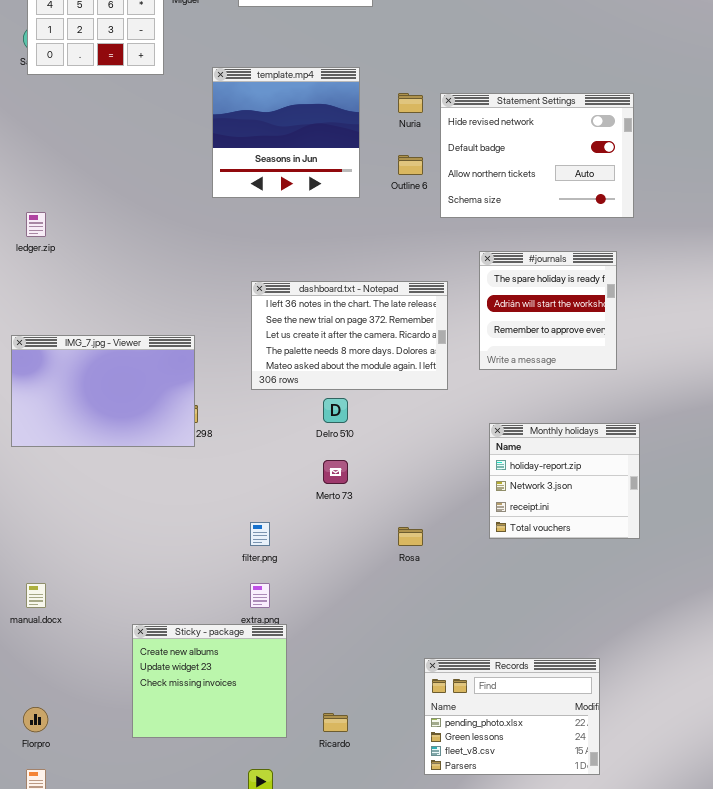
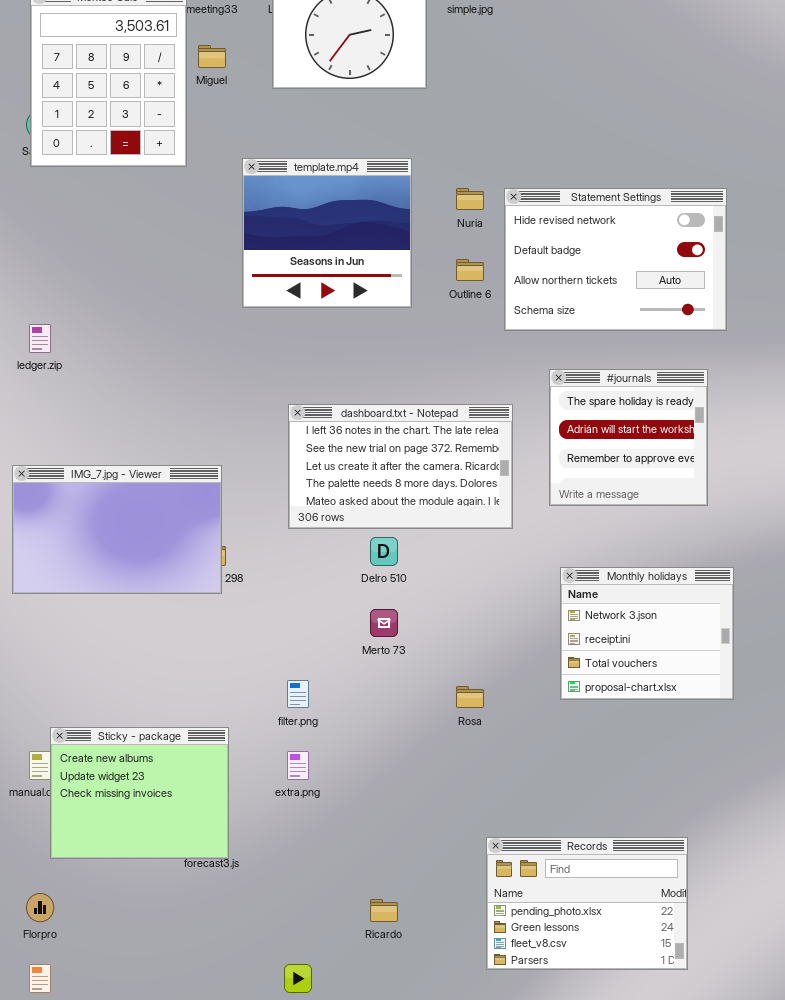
Monthly holidays: [489,423,640,539] -> [560,567,734,700], scrolled down 1 row
Sticky - package: [132,624,287,738] -> [50,727,229,859], moved

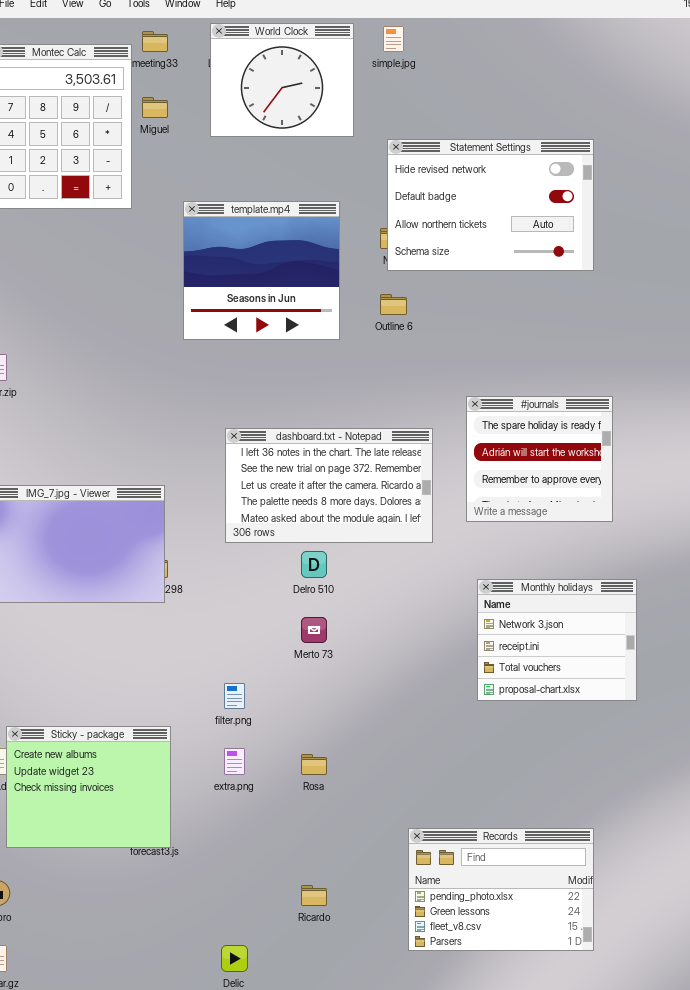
Statement Settings: [504,188,727,331] -> [387,139,594,271], moved
Rosa: [456,686,484,708] -> [301,754,327,775], moved

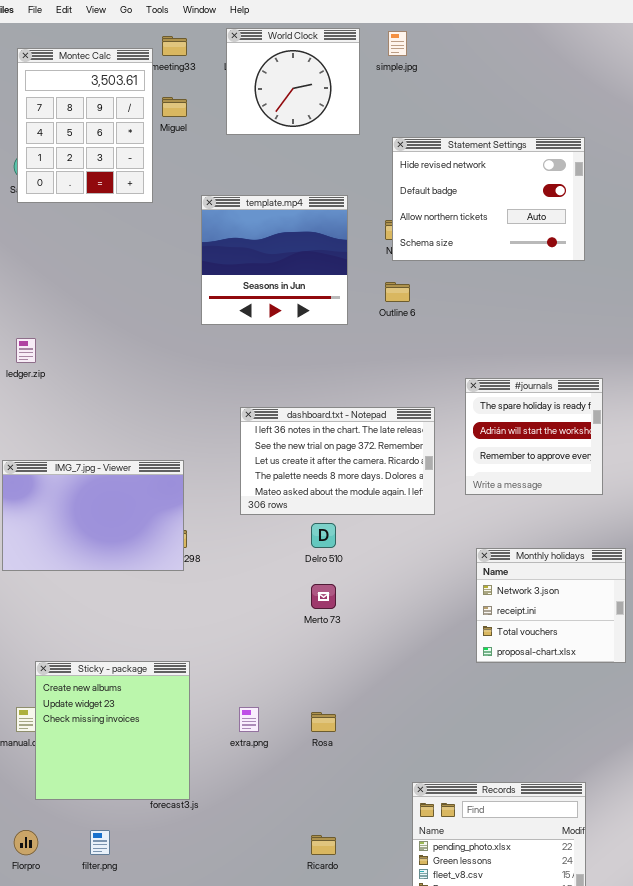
filter.png: [224,683,245,709] -> [90,830,110,855], moved
Sticky - package: [6,726,171,848] -> [35,661,190,800], resized

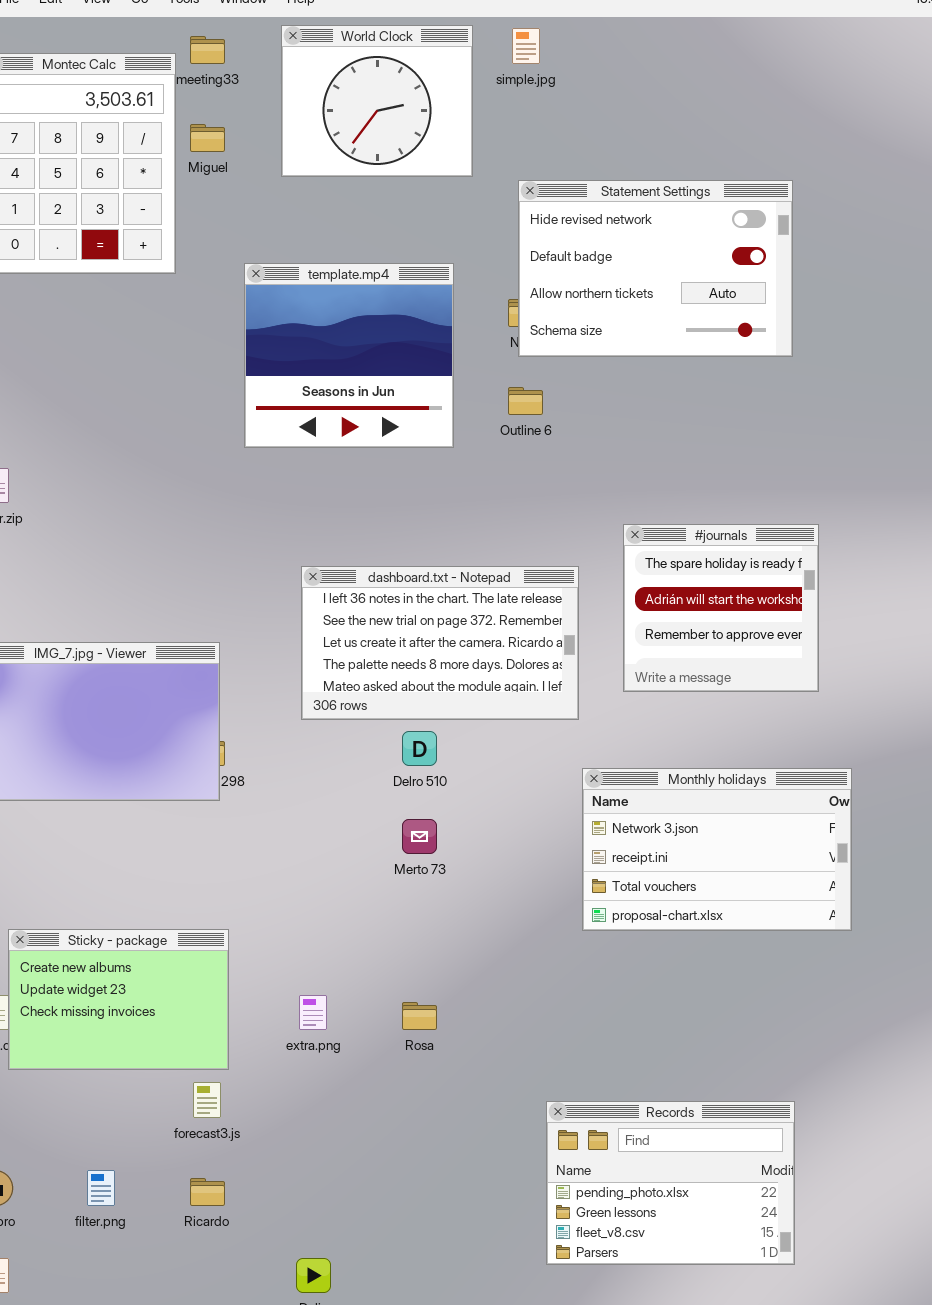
Monthly holidays: [476,548,626,663] -> [582,768,852,931], resized
Sticky - package: [35,661,190,800] -> [8,929,229,1070], resized
Ricardo: [311,835,336,855] -> [190,1178,225,1206], moved

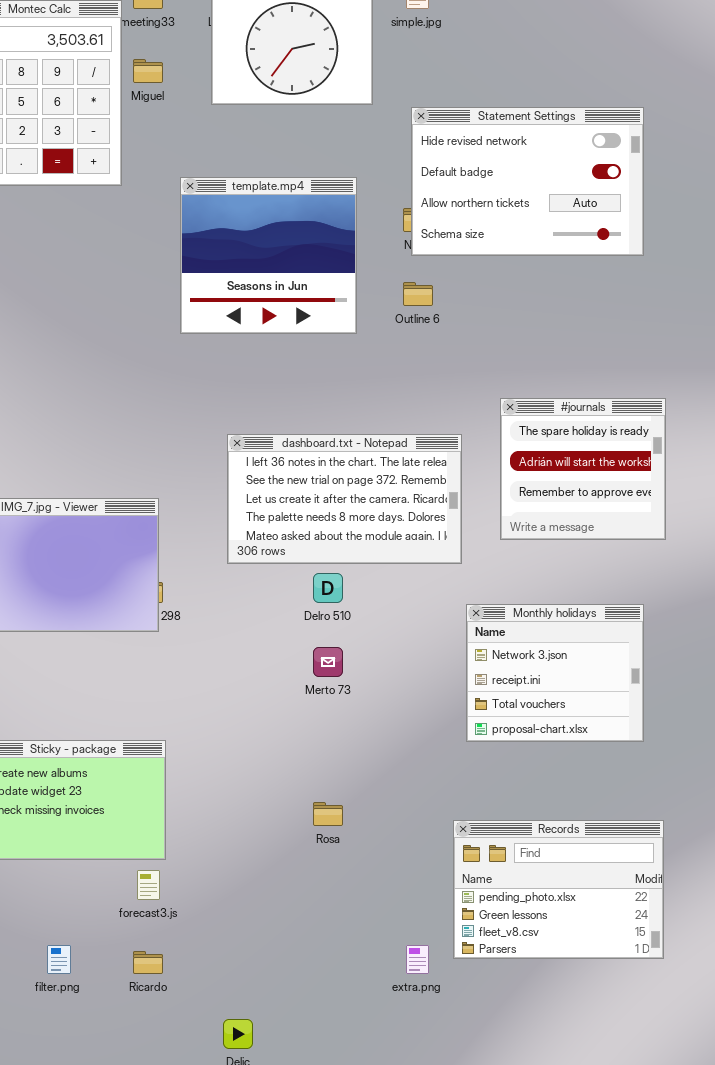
Monthly holidays: [582,768,852,931] -> [466,604,644,742], resized
extra.png: [299,995,327,1030] -> [406,945,429,974], moved
Records: [546,1101,795,1265] -> [453,820,664,959], moved

